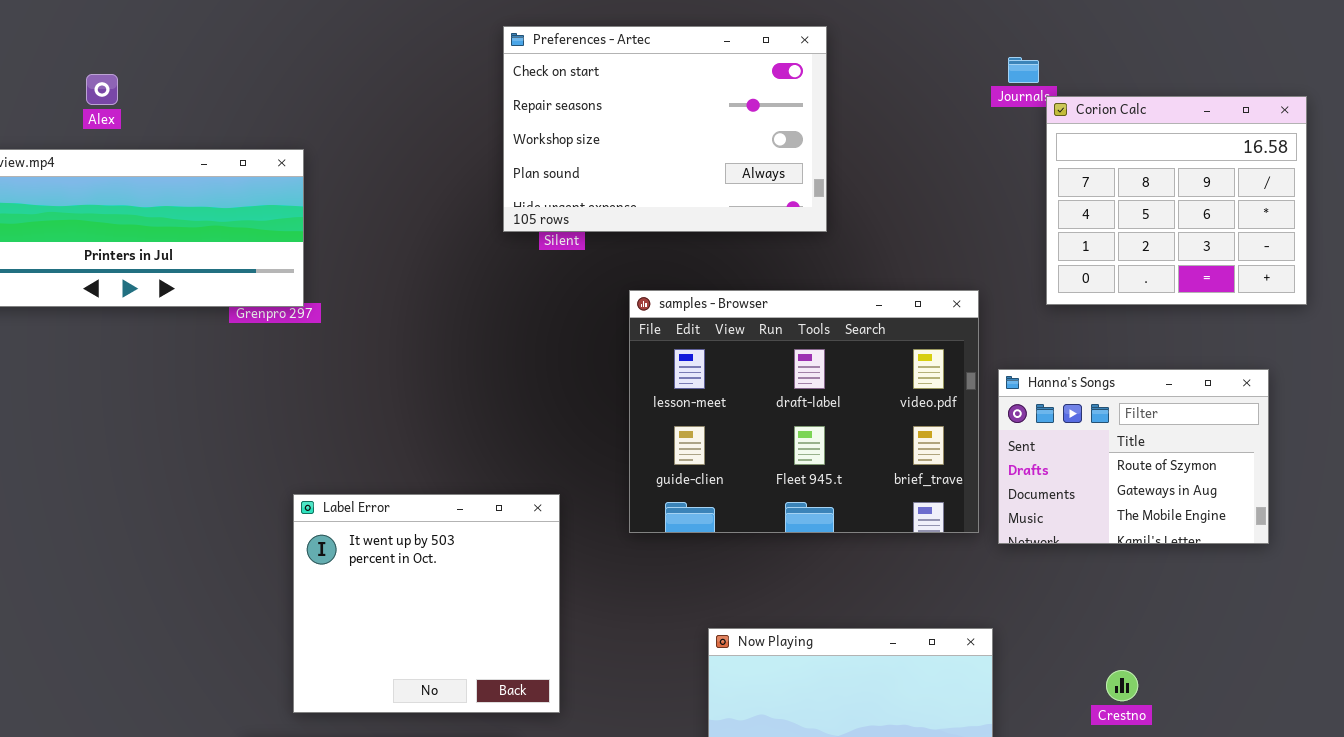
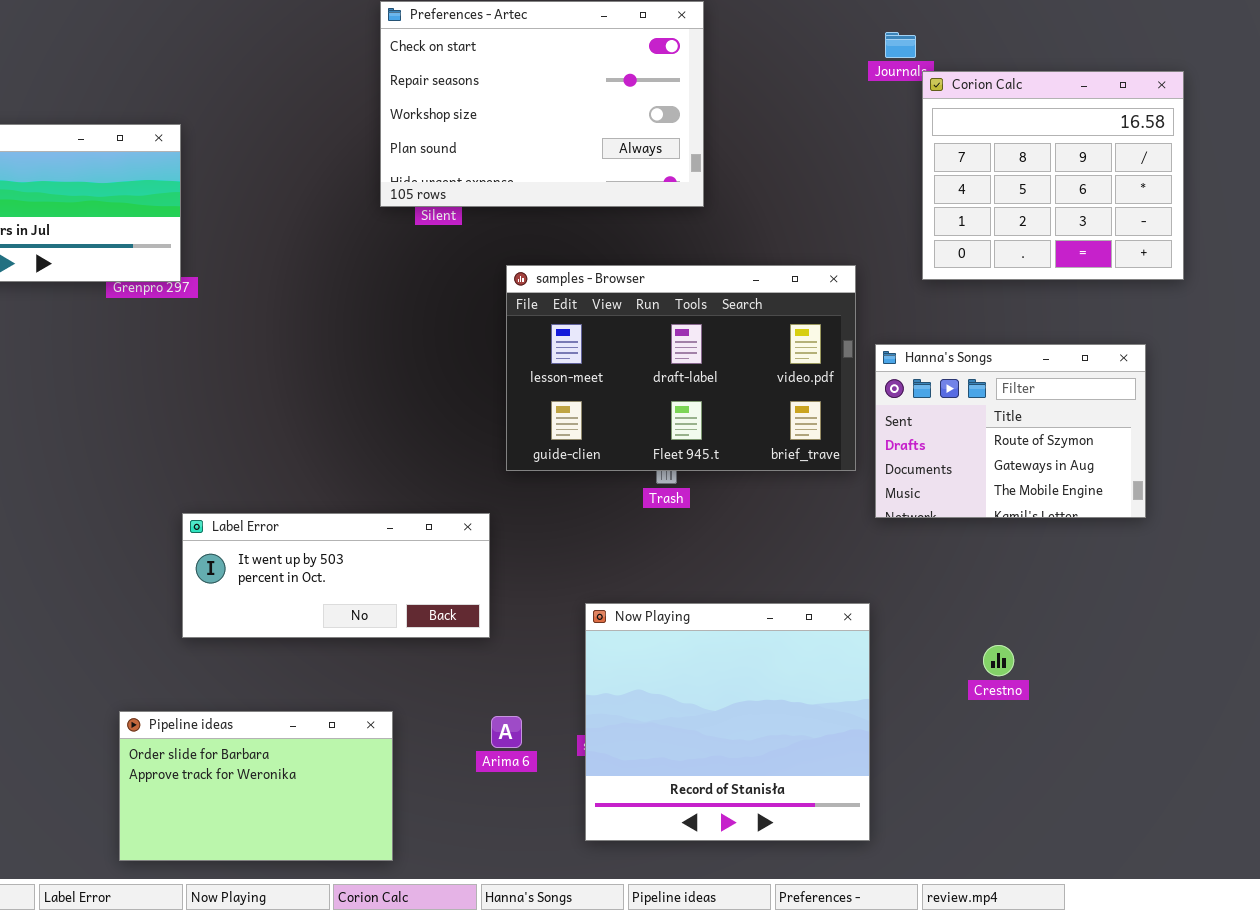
samples - Browser: [629,290,979,533] -> [506,265,856,471], resized
Label Error: [293,494,560,713] -> [182,513,490,638], moved, resized

